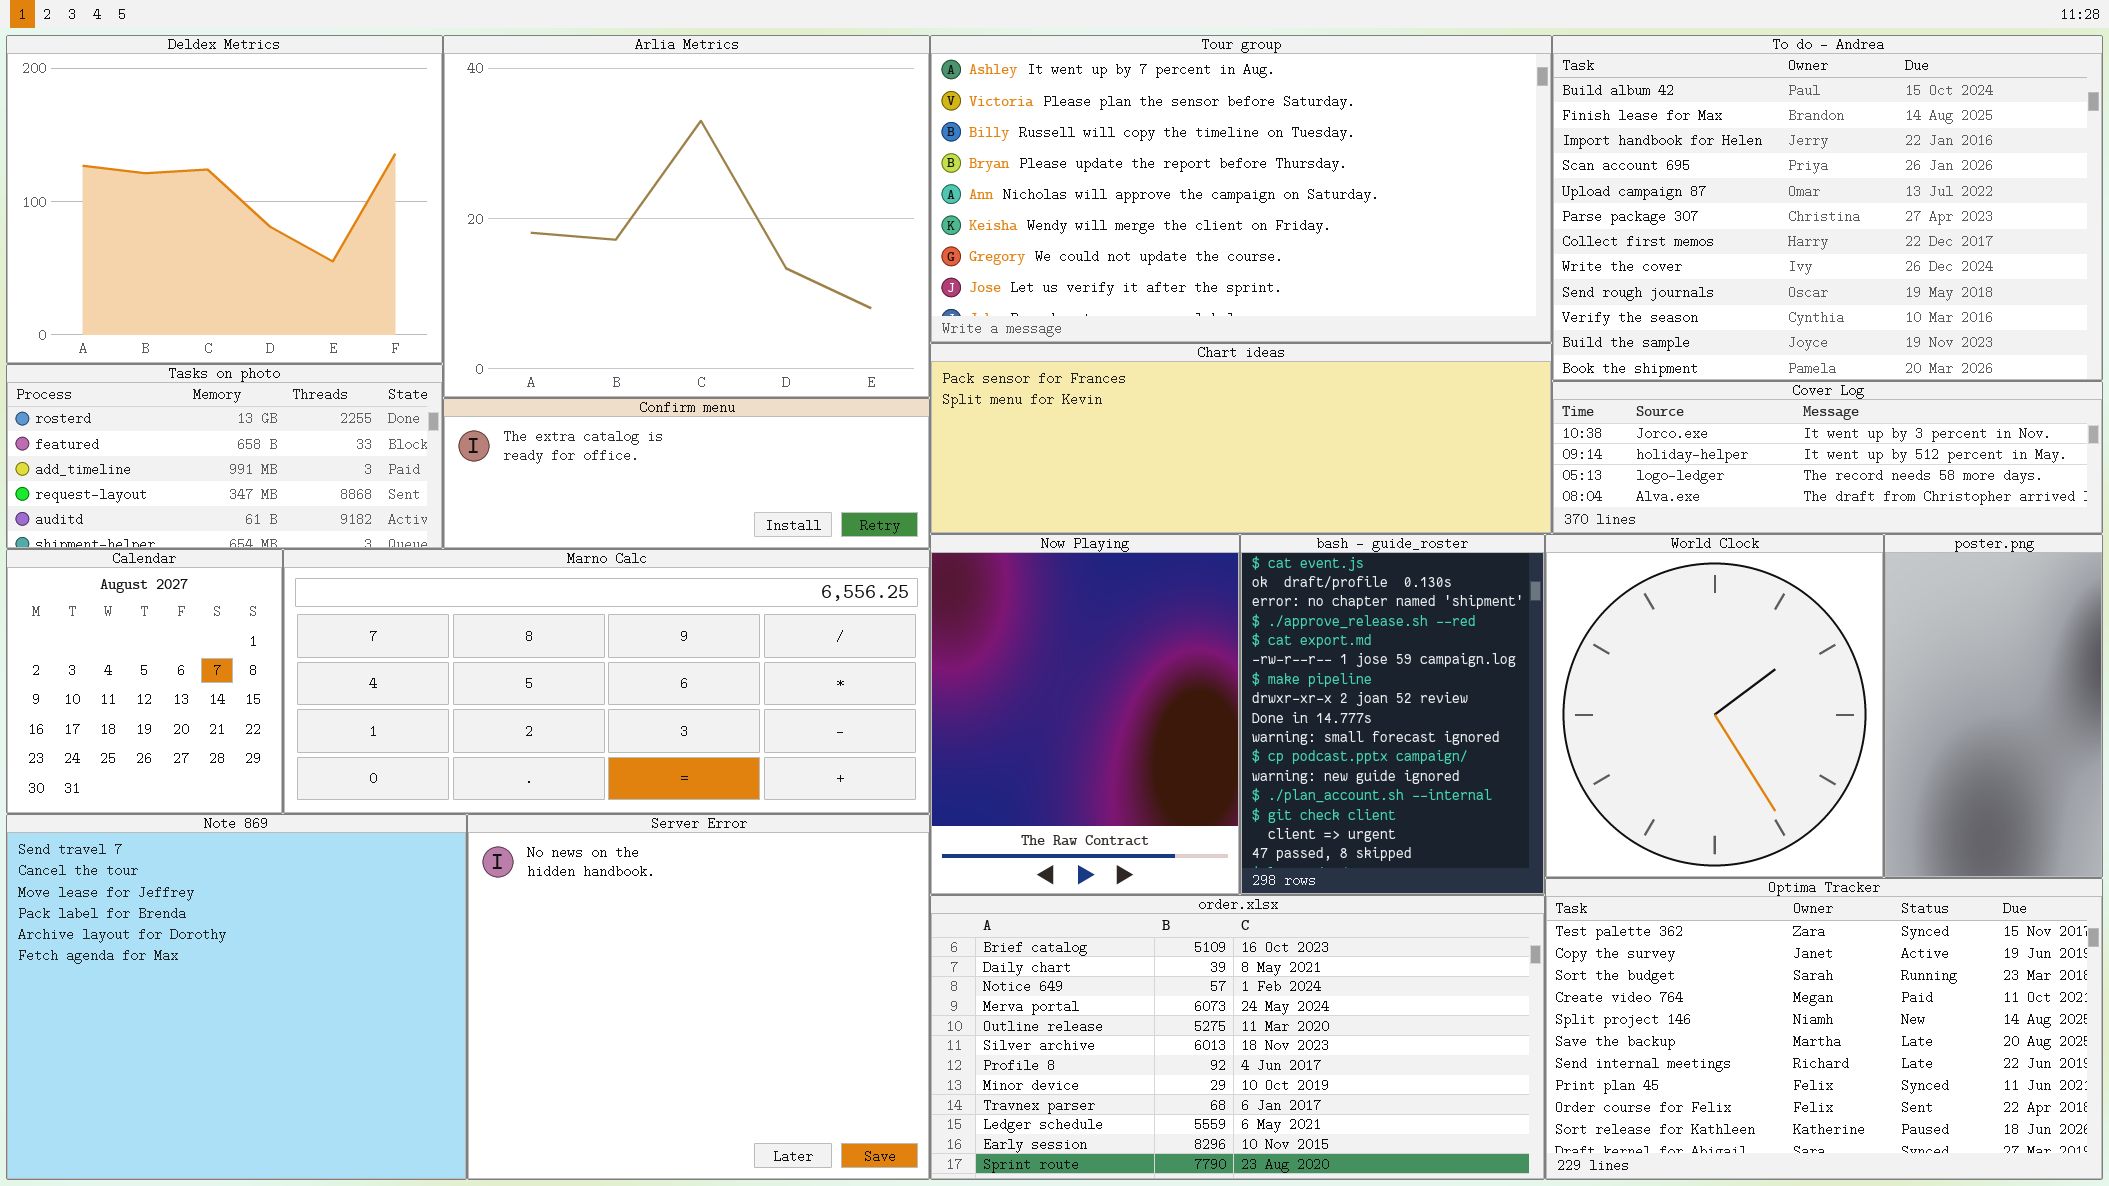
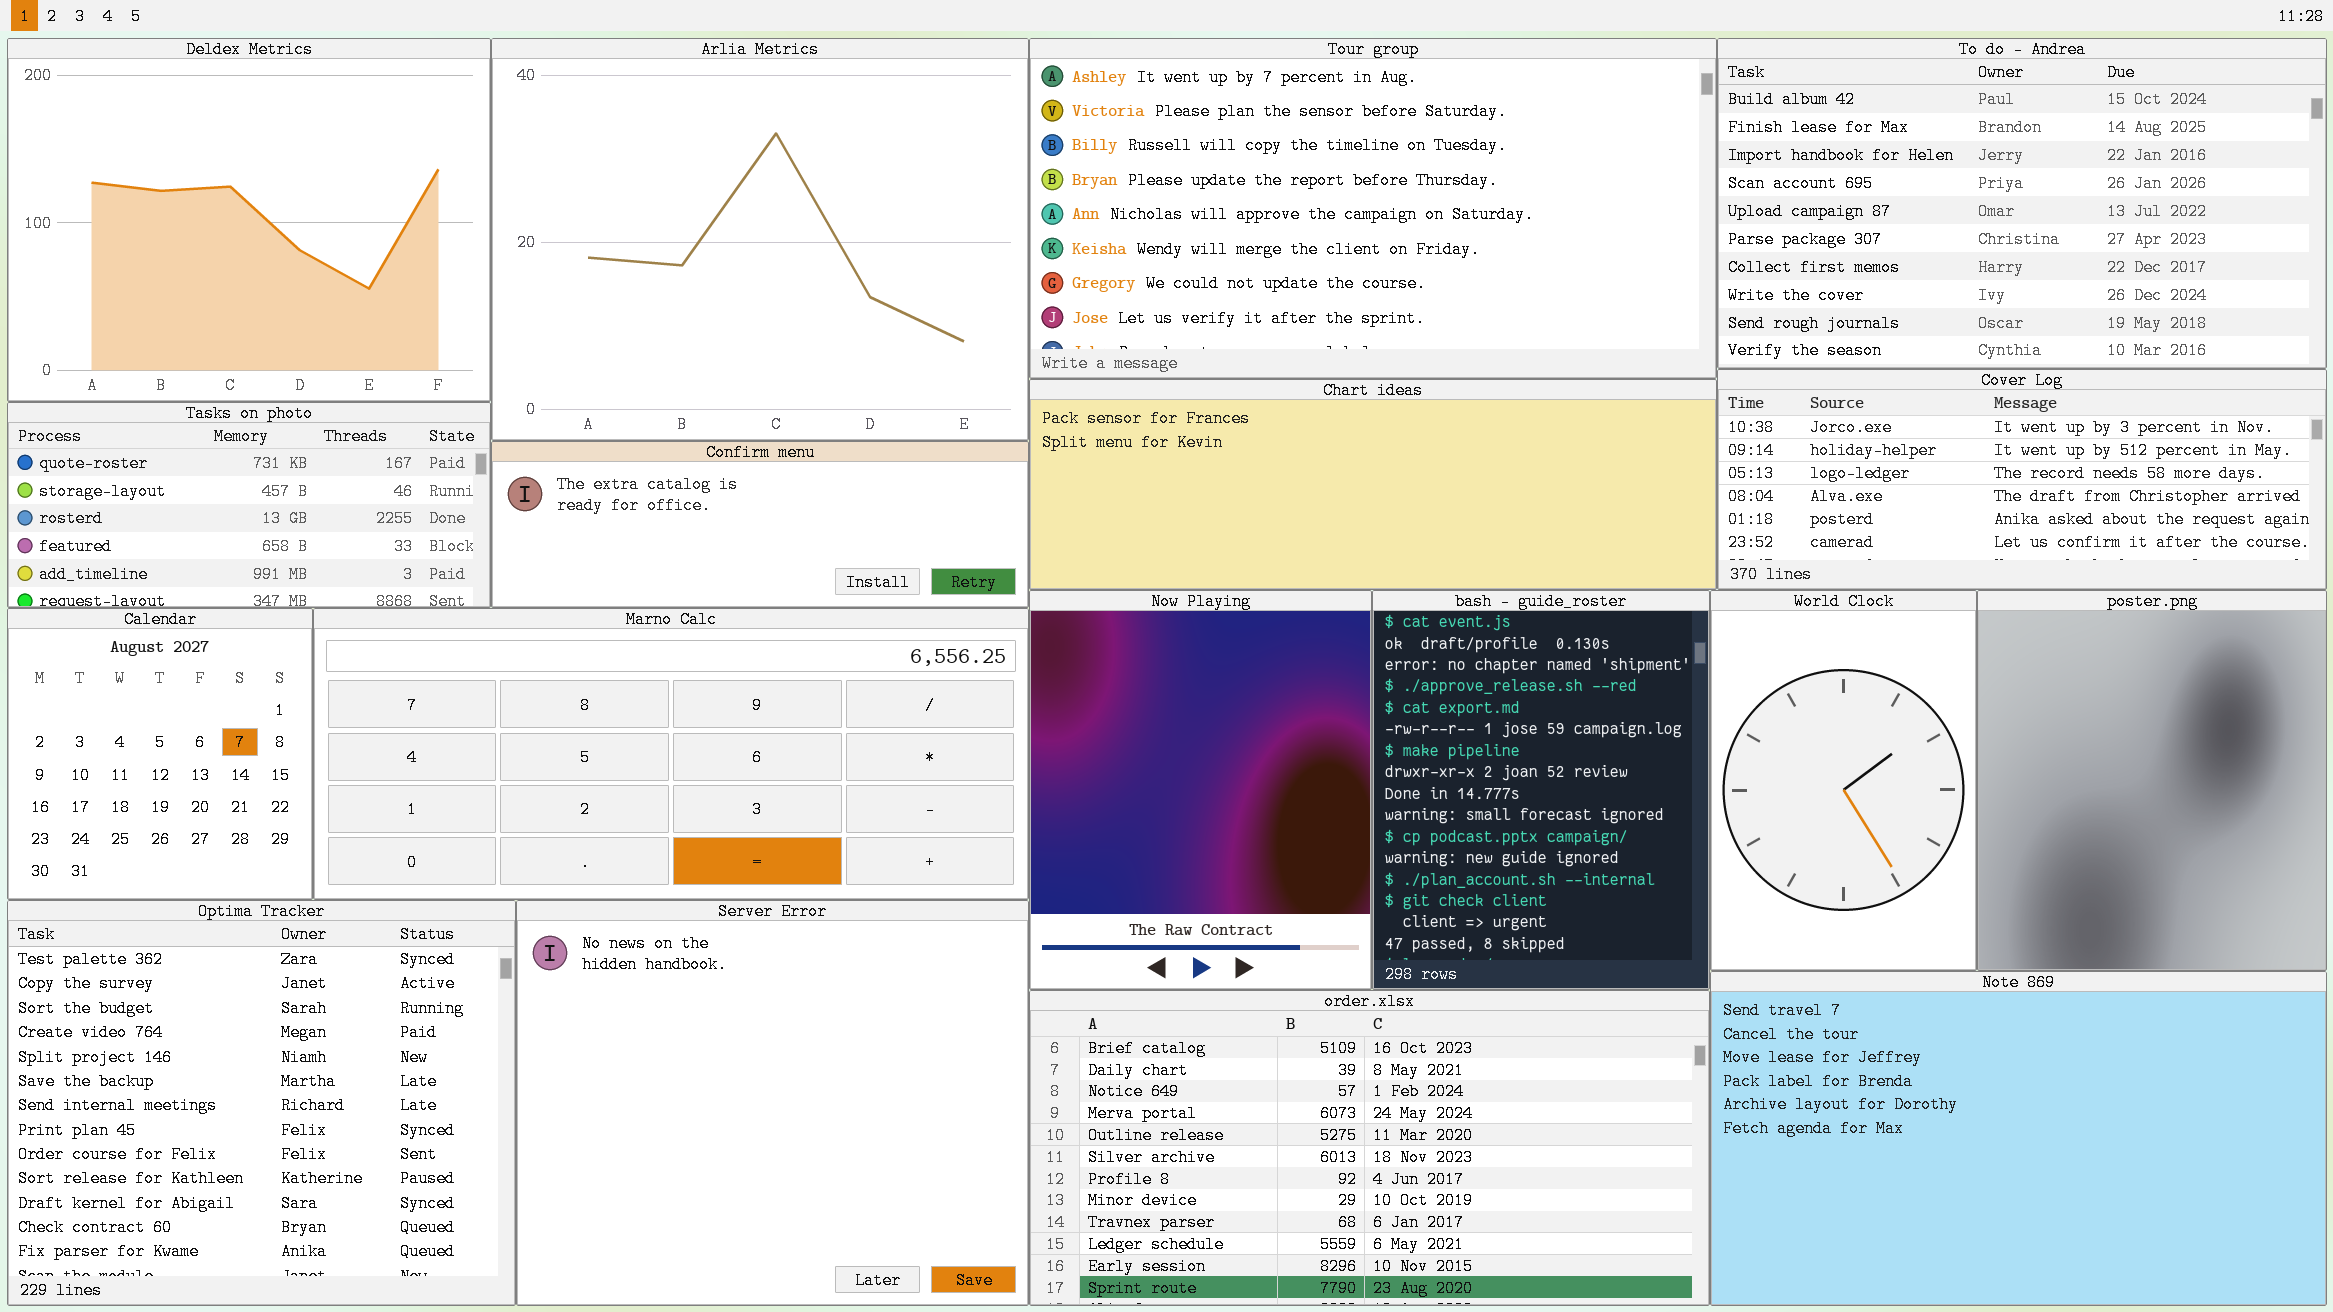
To do - Andrea: [1552,35,2103,381] -> [1717,38,2327,369], resized
Tasks on photo: [6,364,443,549] -> [7,402,491,608], scrolled up 2 rows
Cover Log: [1552,381,2103,534] -> [1717,369,2327,590], resized
World Clock: [1545,534,1884,878] -> [1710,590,1977,971], resized
poster.png: [1884,534,2103,878] -> [1977,590,2327,971], resized
Note 869: [6,814,467,1180] -> [1710,971,2327,1306], moved, resized
Optima Tracker: [1545,878,2103,1180] -> [7,900,516,1306], moved, resized

